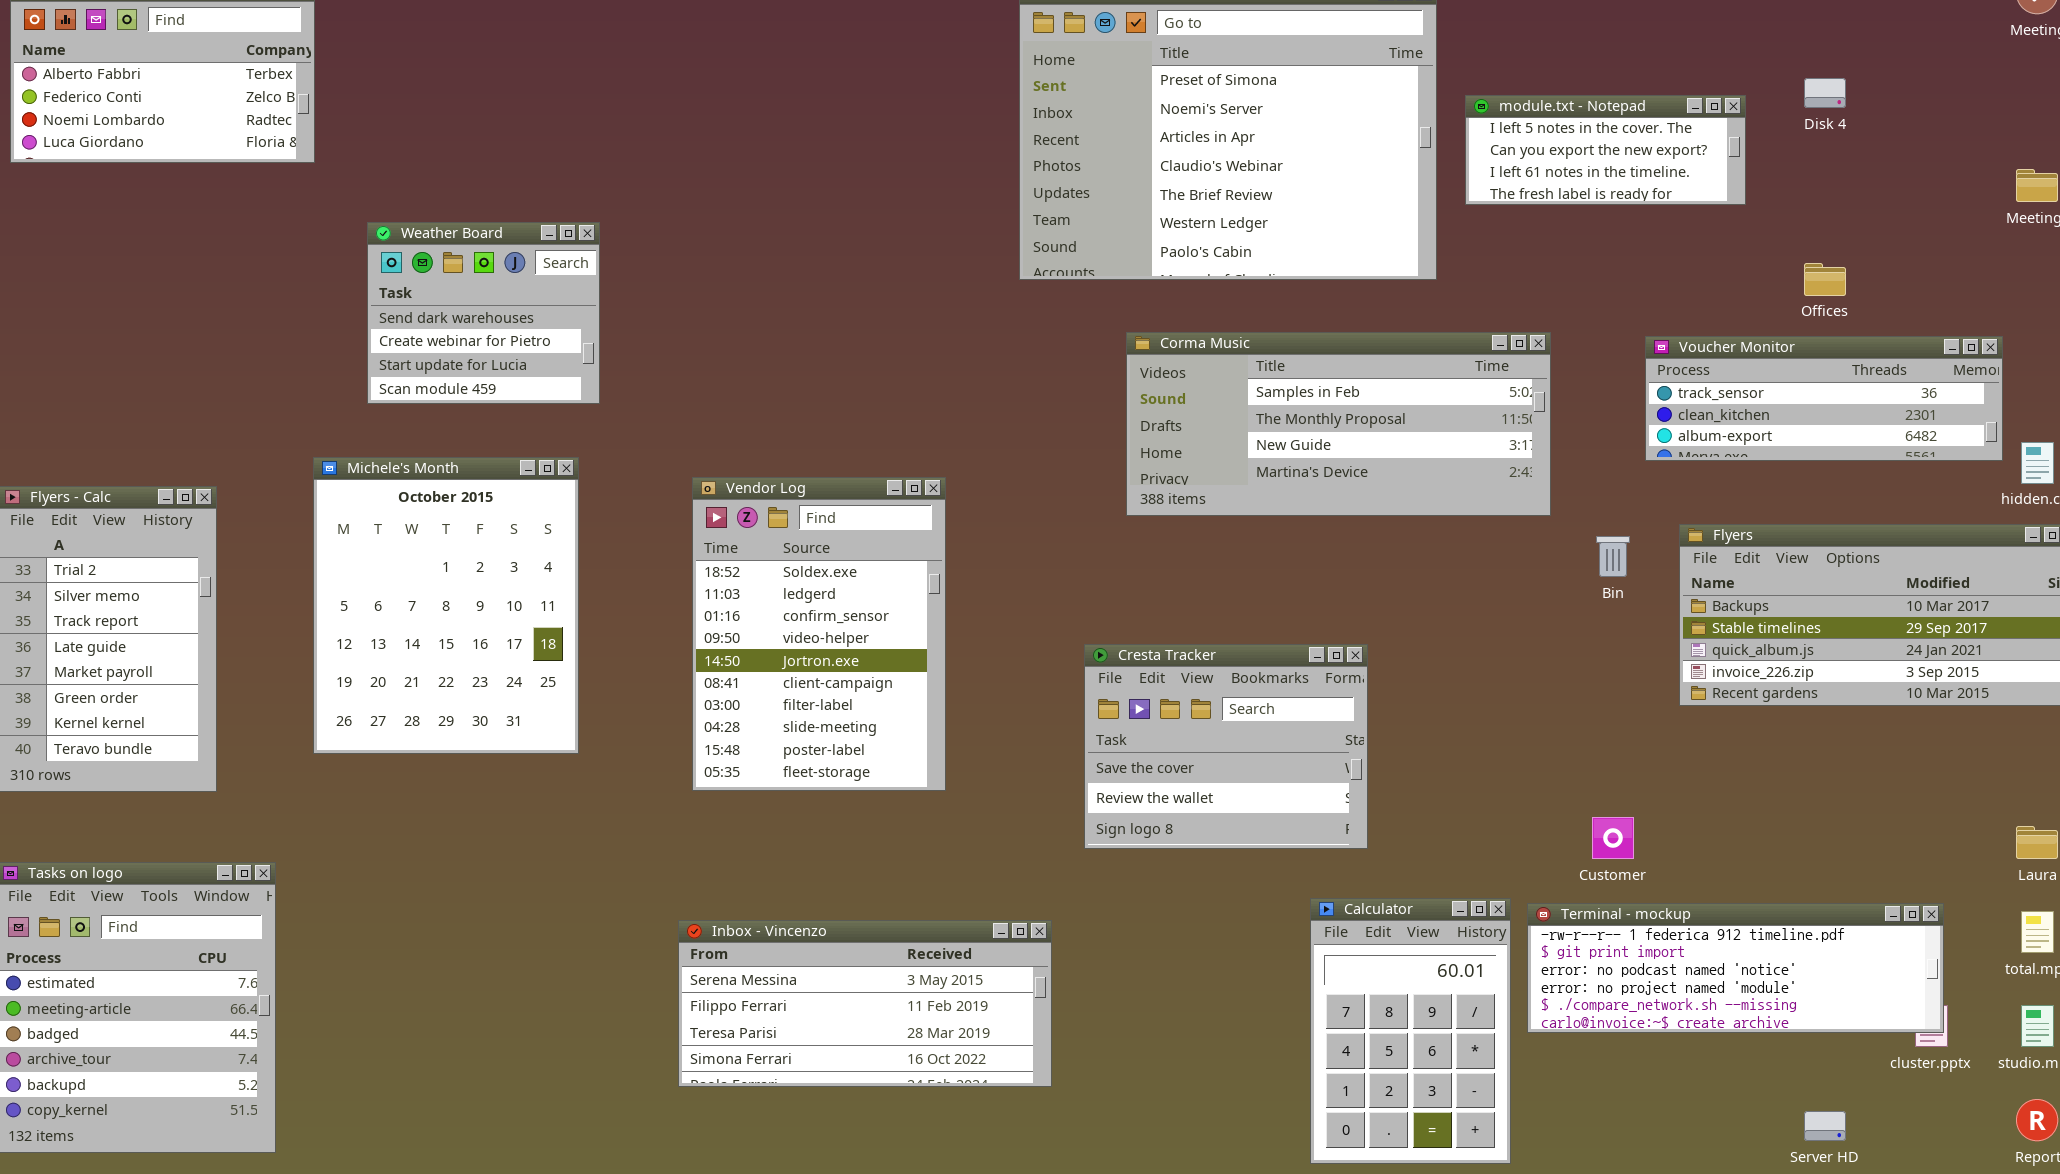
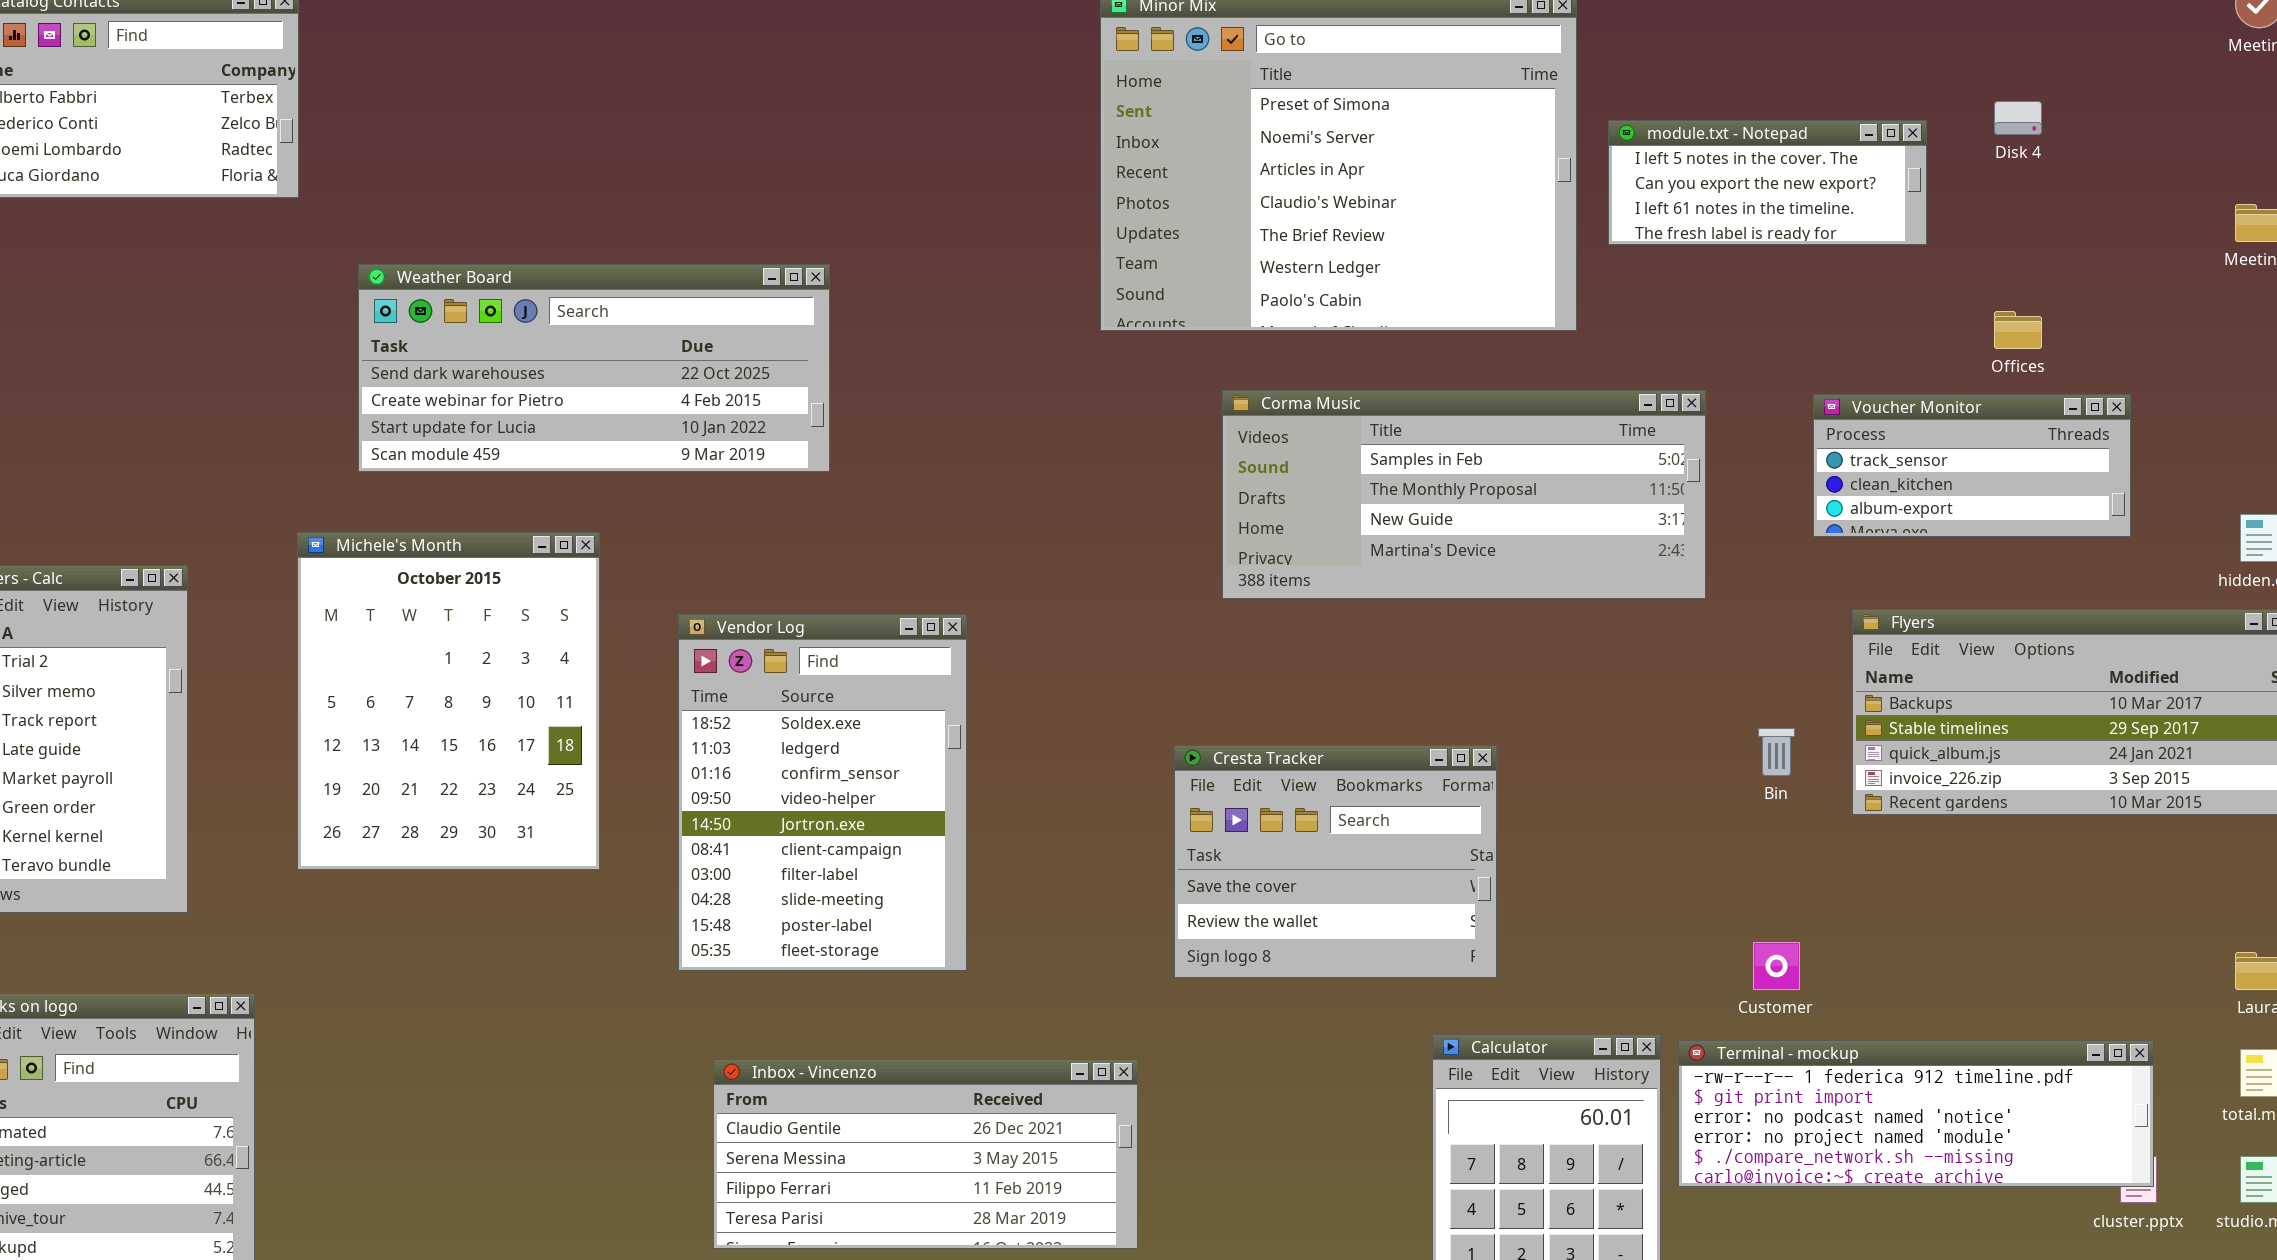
Weather Board: [367,222,600,404] -> [358,264,830,472], resized
Voucher Monitor: [1645,336,2003,461] -> [1813,394,2131,537], resized
Vendor Log: [692,477,946,791] -> [678,614,967,971], moved
Bin: [1596,536,1630,577] -> [1758,728,1795,776], moved
Inbox - Vincenzo: [678,920,1052,1087] -> [713,1059,1138,1249], scrolled up 1 row

